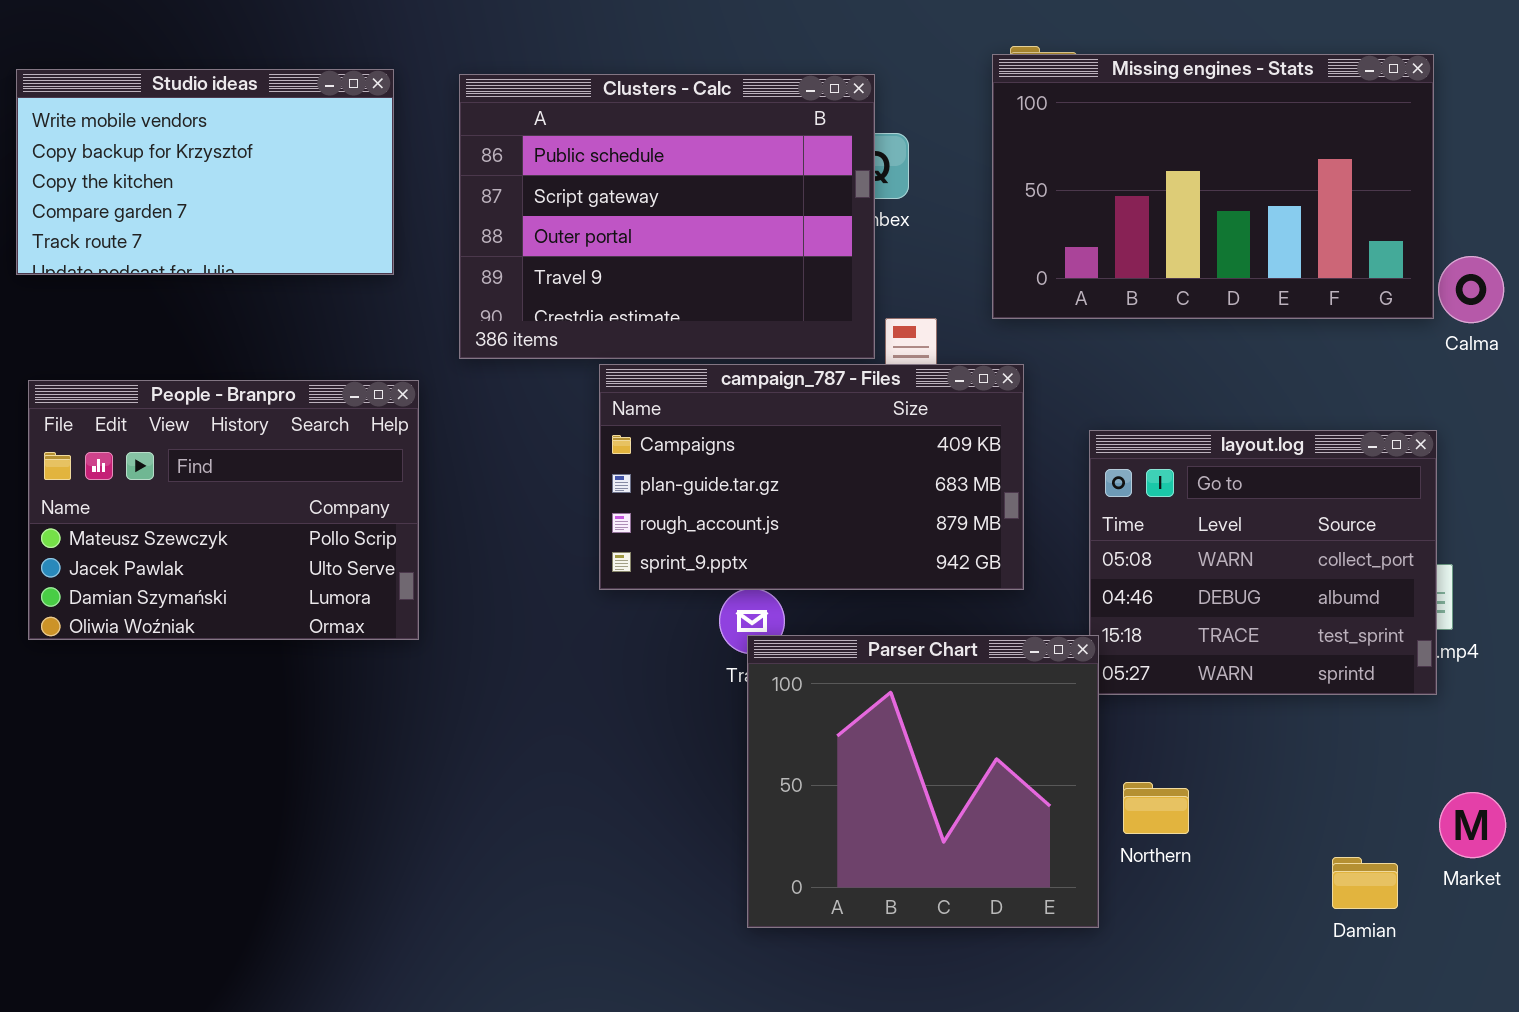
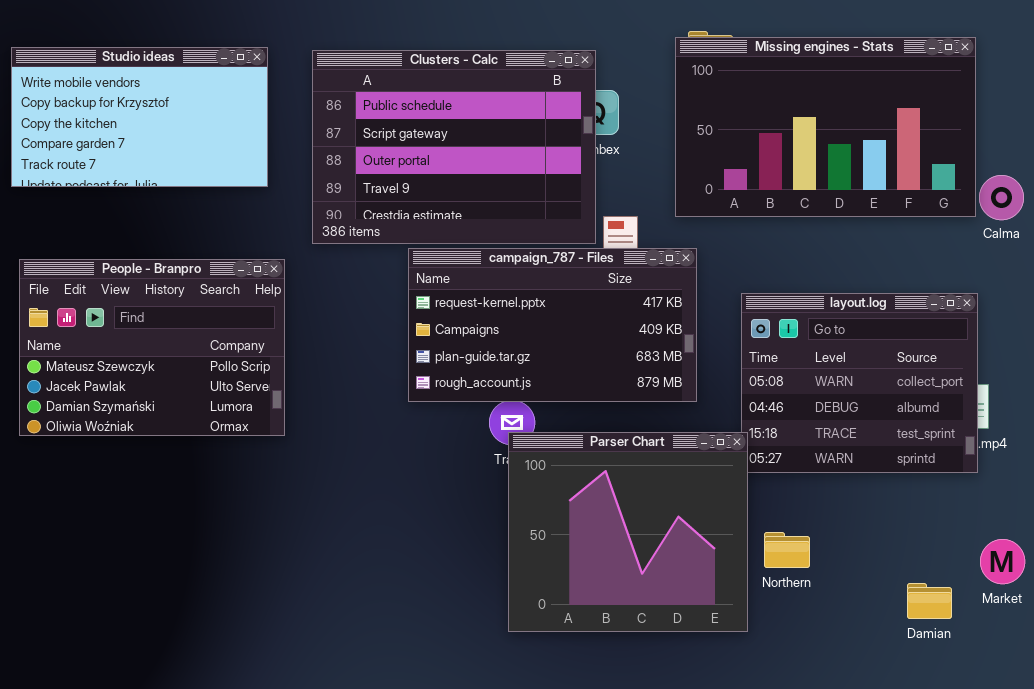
campaign_787 - Files: [599,364,1024,590] -> [408,248,697,402], scrolled up 1 row

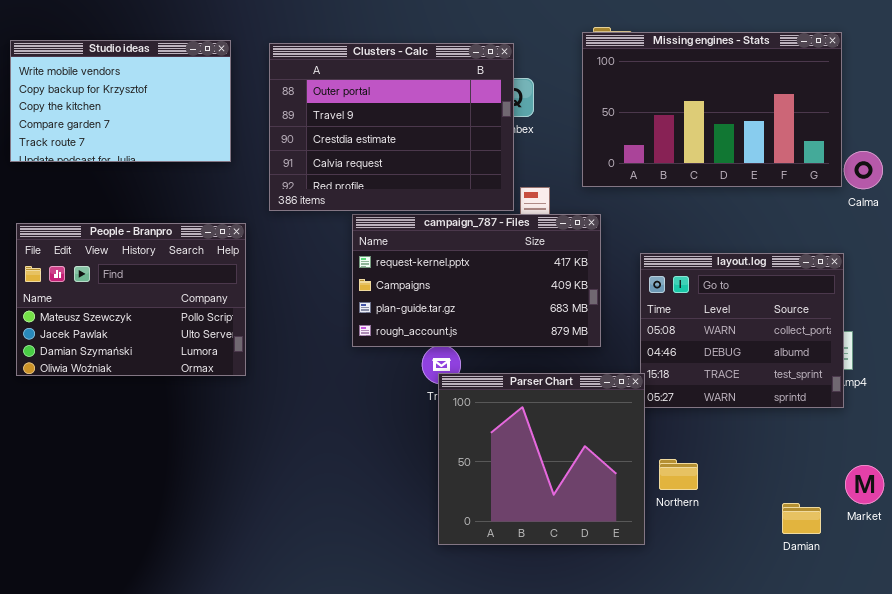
Clusters - Calc: [312,50,596,244] -> [269,43,514,211], scrolled down 2 rows

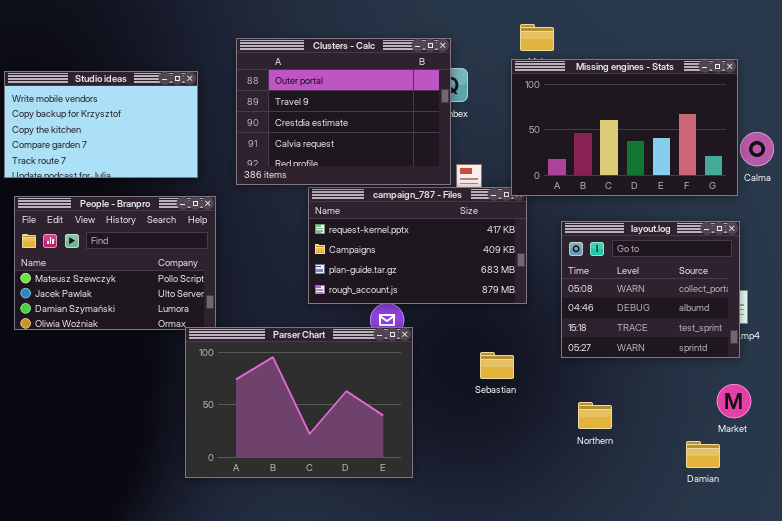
Missing engines - Stats: [582,32,842,187] -> [511,59,738,196], moved
Studio ideas: [10,40,231,162] -> [4,71,198,178], moved
Parser Chart: [438,373,645,545] -> [185,327,413,478], moved, resized
Market: [845,465,884,504] -> [717,384,751,418], moved

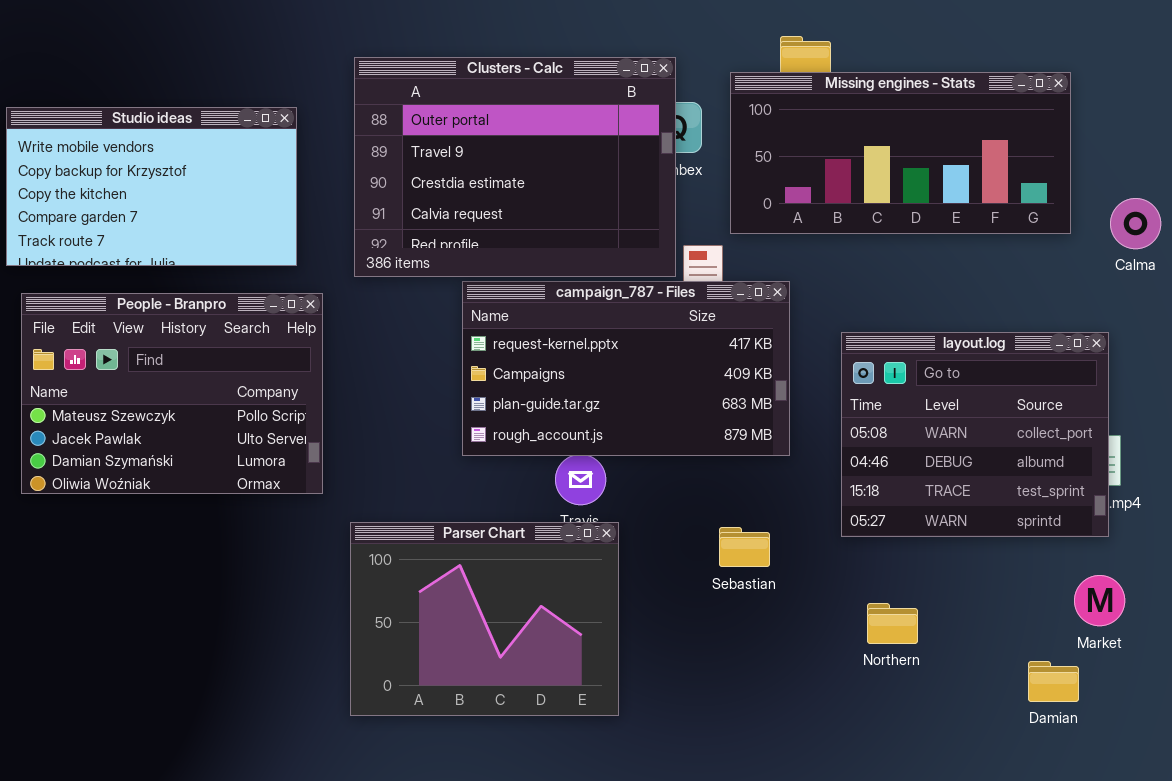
Missing engines - Stats: [511,59,738,196] -> [730,72,1071,234], moved, resized
Parser Chart: [185,327,413,478] -> [350,522,619,716], resized

